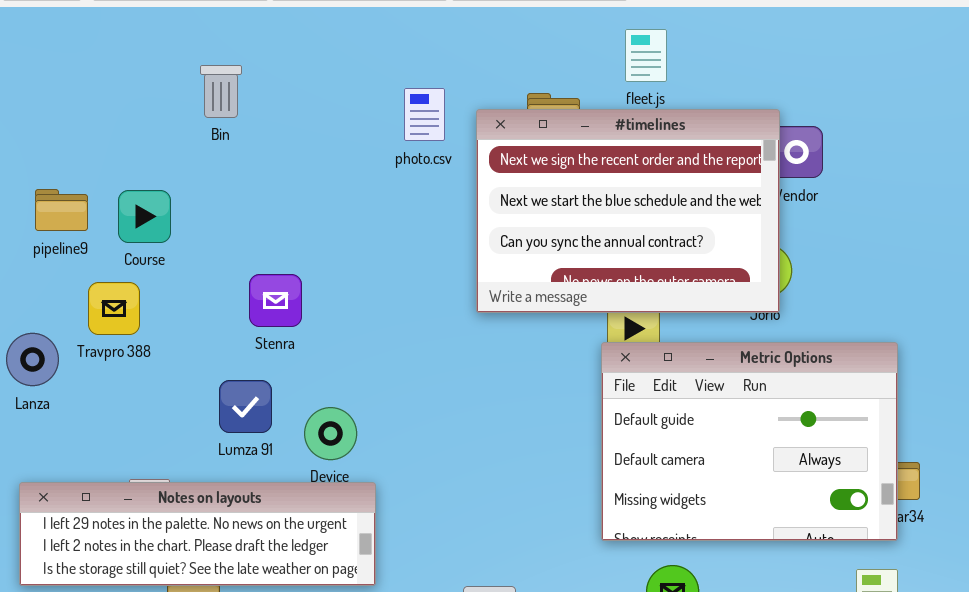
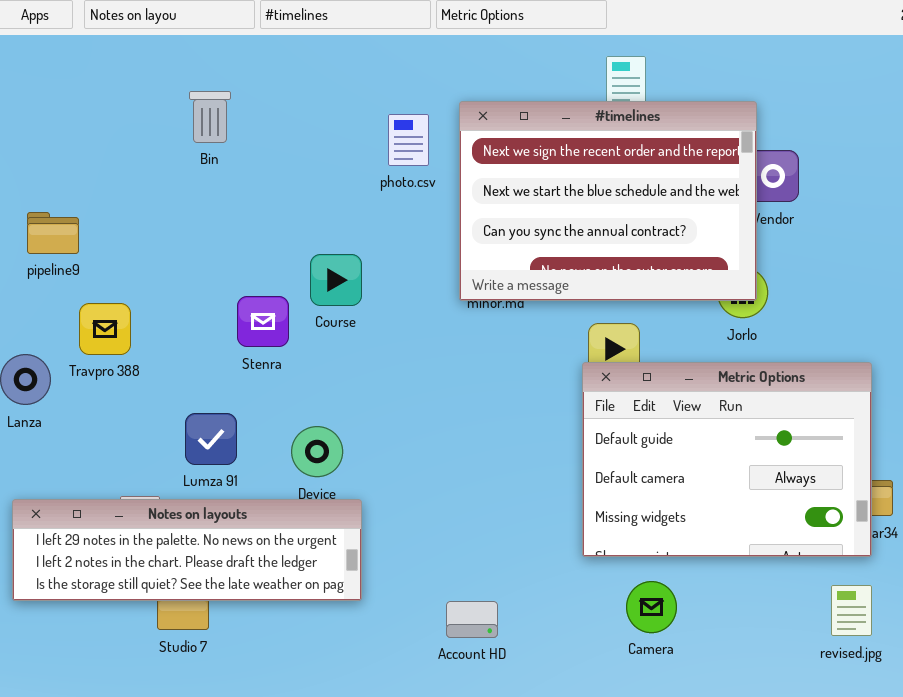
#timelines: [476,109,780,313] -> [459,101,757,301], moved
Course: [118,190,171,243] -> [310,254,362,306], moved
Lumza 91: [219,380,272,433] -> [185,413,237,465], moved

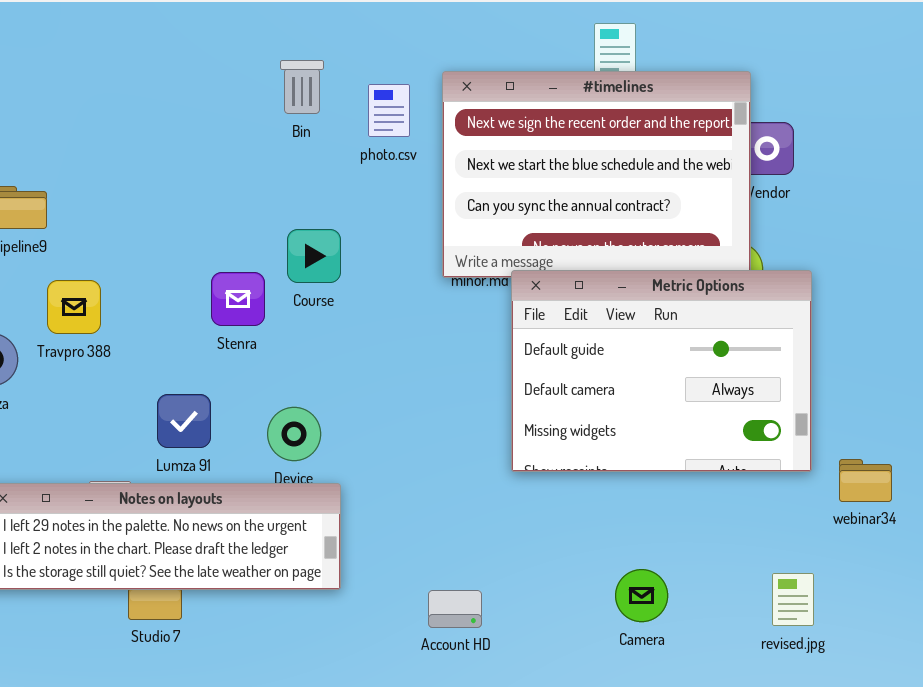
Bin: [189,91,231,143] -> [280,60,324,114], moved
Metric Options: [582,362,872,557] -> [511,270,812,472], moved
revised.jpg: [831,585,872,636] -> [772,573,814,626], moved

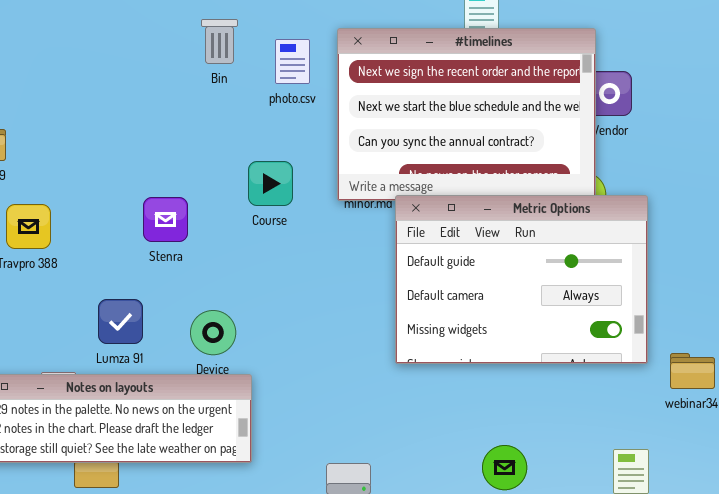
Course: [287,229,341,283] -> [248,161,293,206], moved

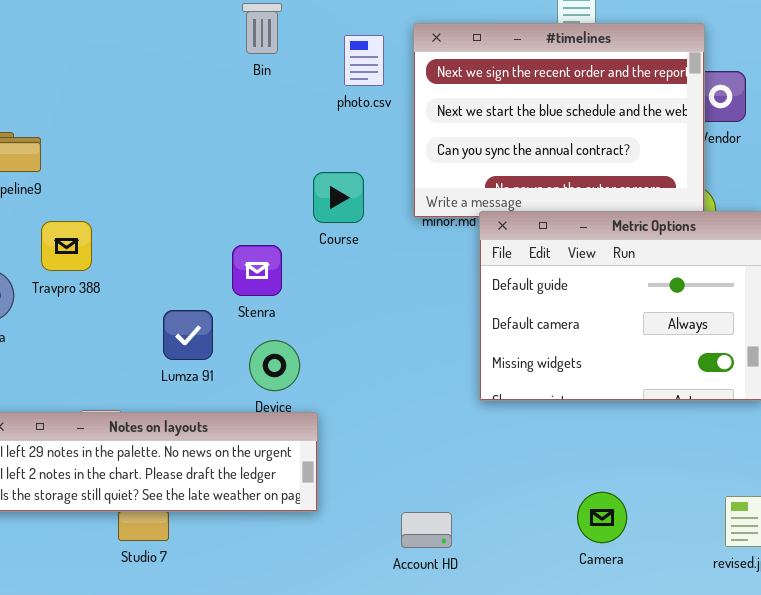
Bin: [201,19,238,64] -> [242,3,282,54], moved
Stenra: [143,197,188,242] -> [232,245,282,296], moved
Lumza 91: [98,299,143,344] -> [163,310,213,360], moved

